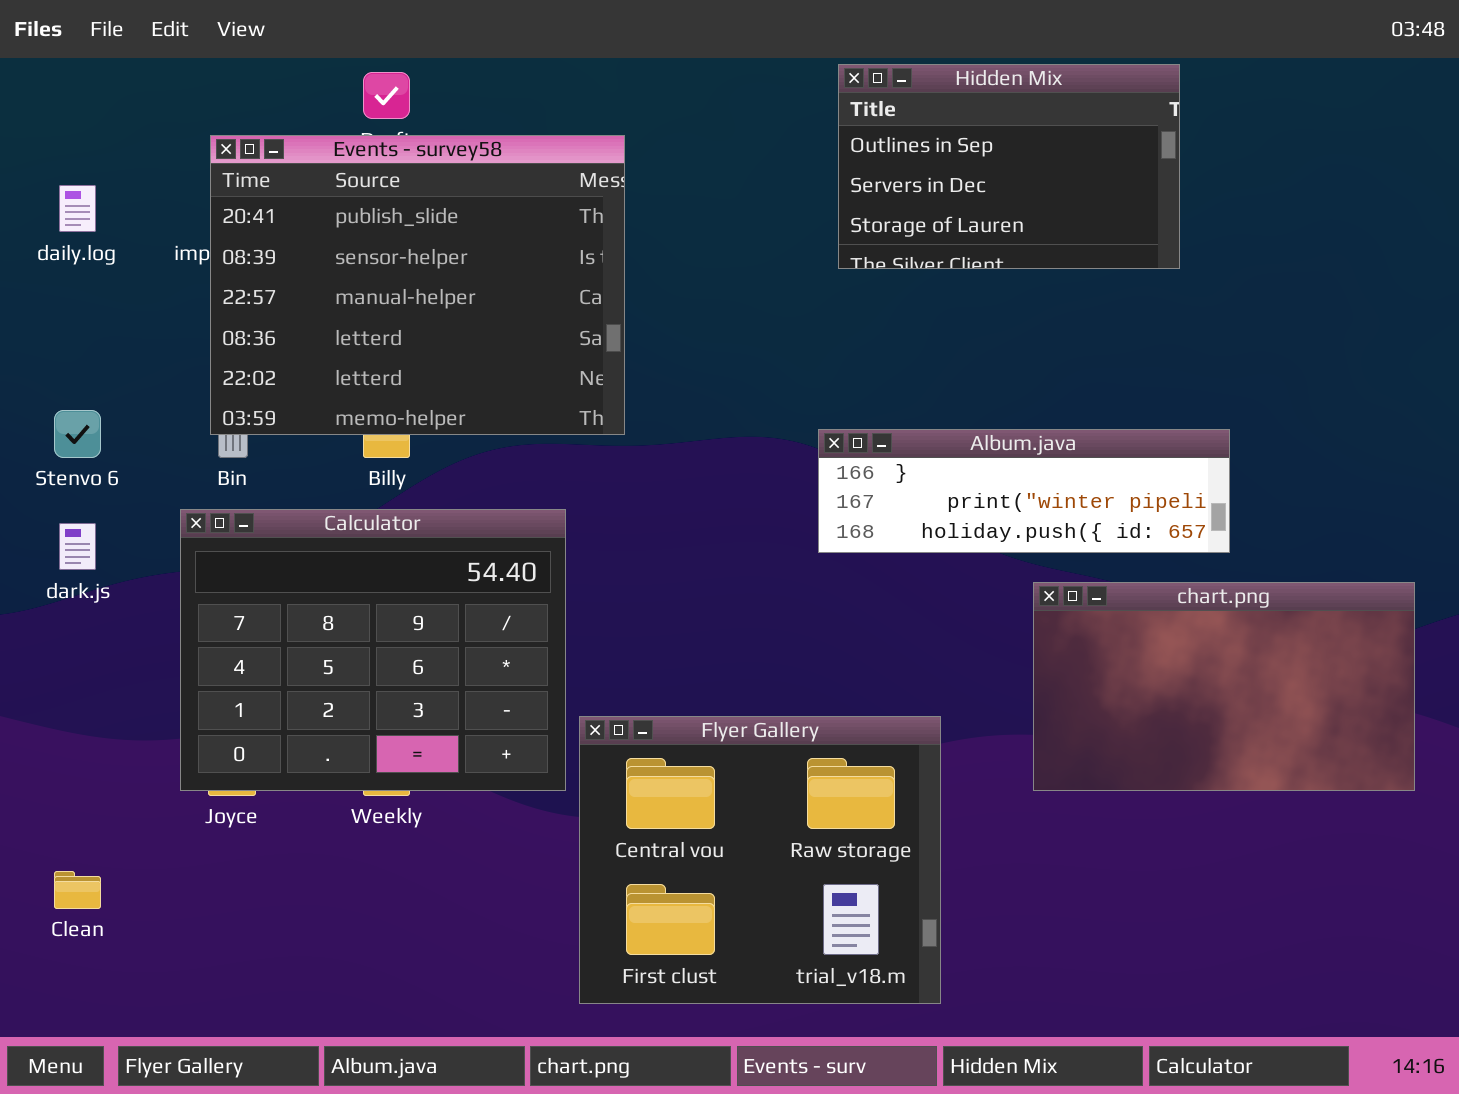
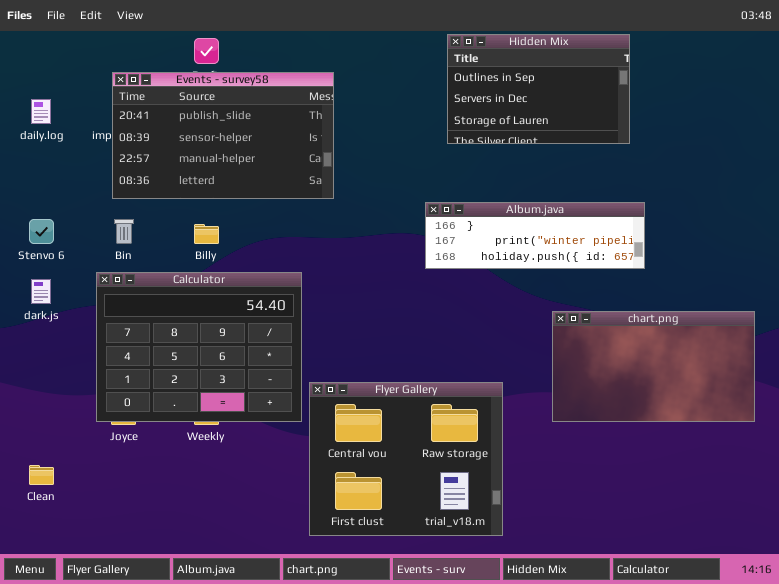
Events - survey58: [210,135,625,435] -> [112,72,334,199], resized
Album.java: [818,429,1230,553] -> [425,202,645,269], moved

